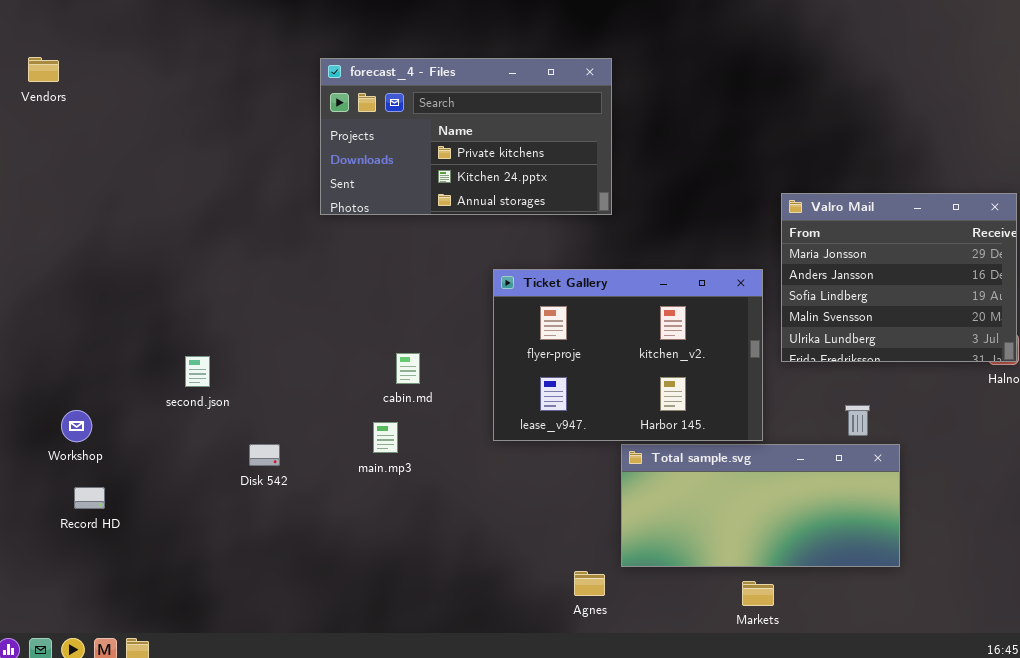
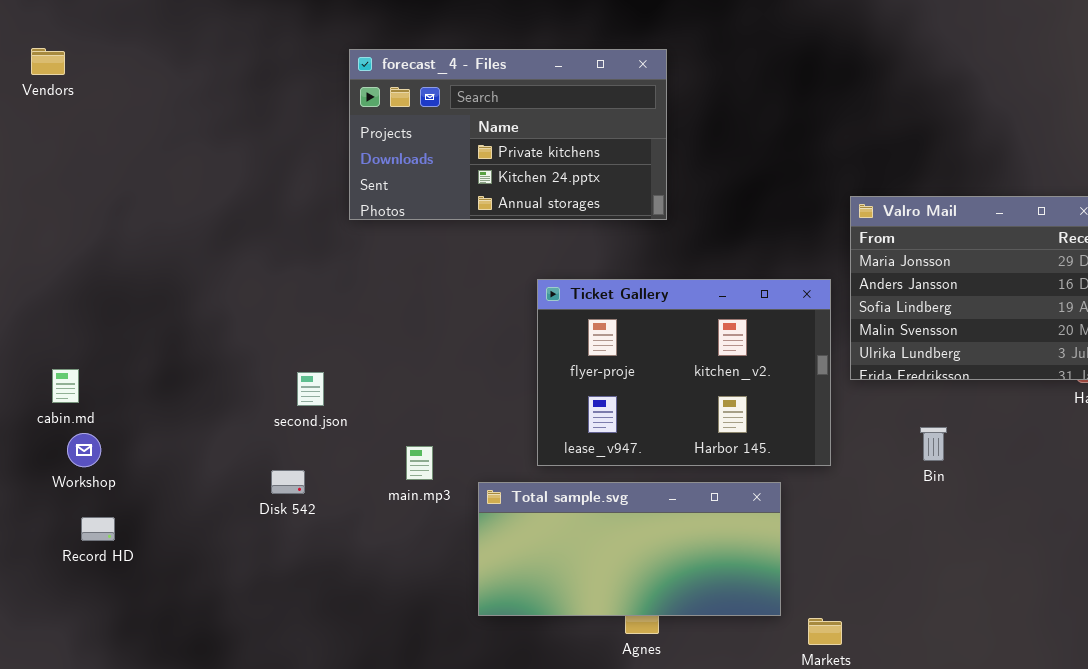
cabin.md: [396,353,420,384] -> [52,369,79,403], moved
second.json: [185,356,210,387] -> [297,372,324,406], moved
Total sample.svg: [621,444,900,567] -> [478,482,781,616], moved

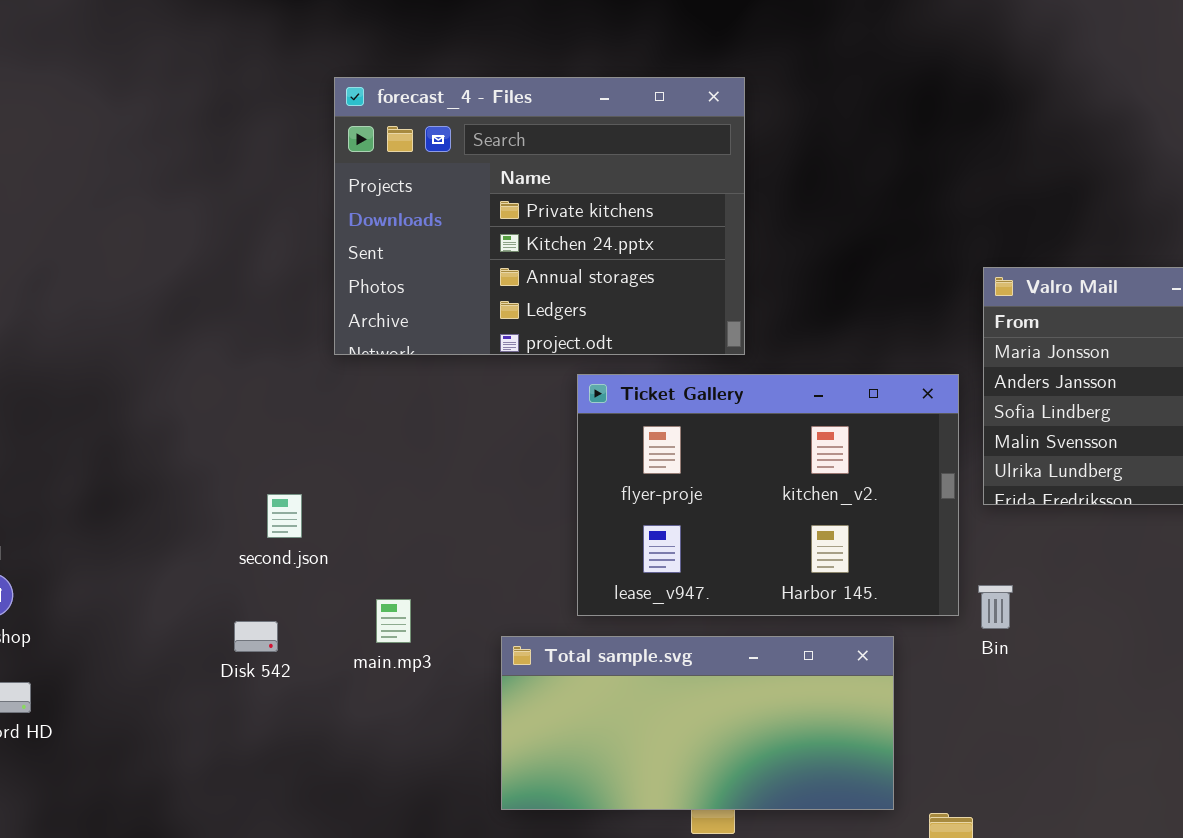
forecast_4 - Files: [349,49,667,220] -> [334,77,745,355], resized
Bin: [920,427,947,461] -> [978,585,1013,629], moved
main.mp3: [406,446,433,480] -> [376,599,411,643], moved

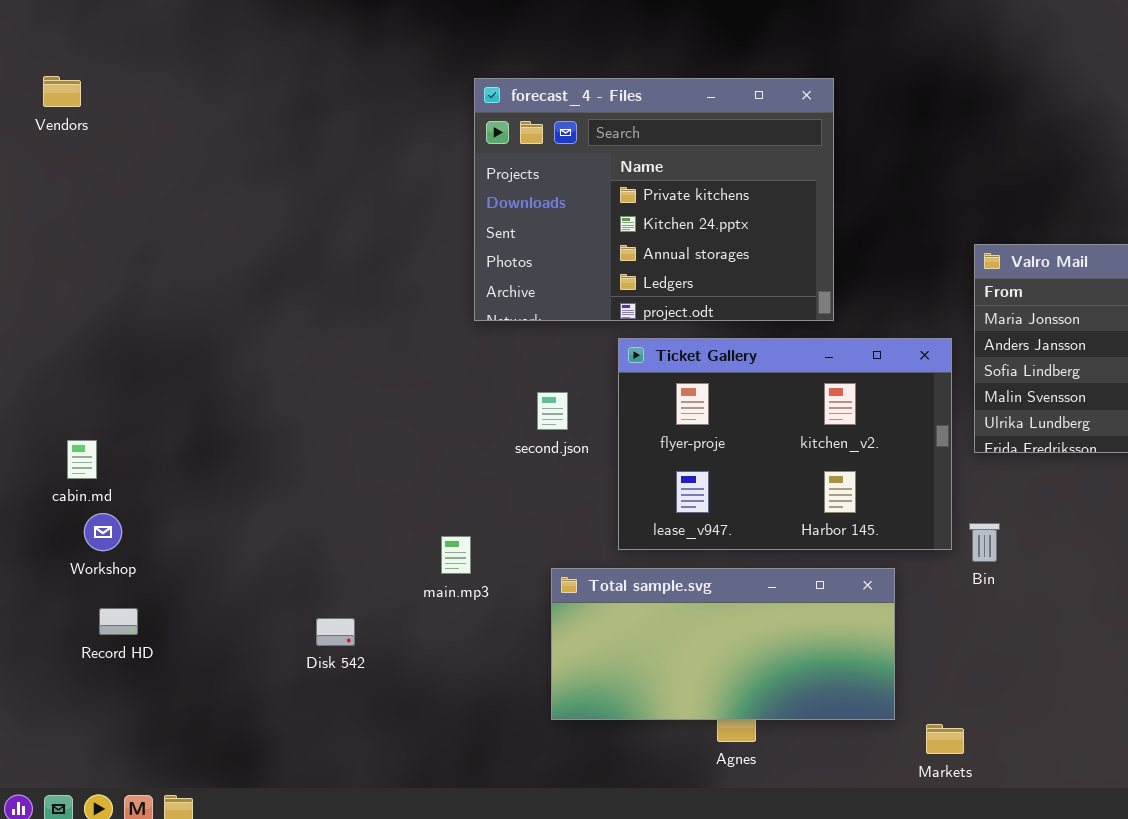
forecast_4 - Files: [334,77,745,355] -> [474,78,834,321], moved
second.json: [267,494,302,538] -> [537,392,568,430], moved
Disk 542: [234,621,278,652] -> [316,618,355,646], moved

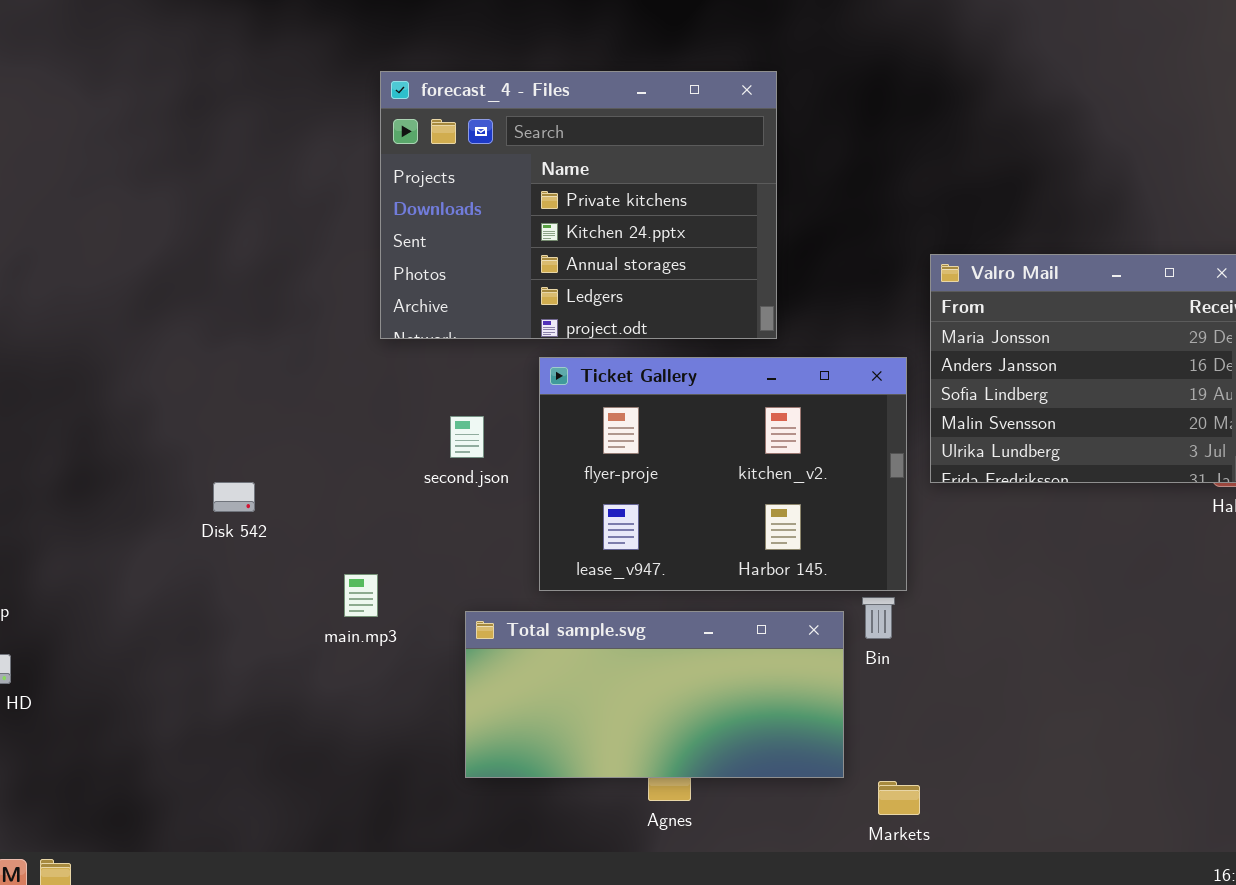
Bin: [969,523,1000,562] -> [862,597,895,639], moved
Disk 542: [316,618,355,646] -> [213,482,255,512], moved

